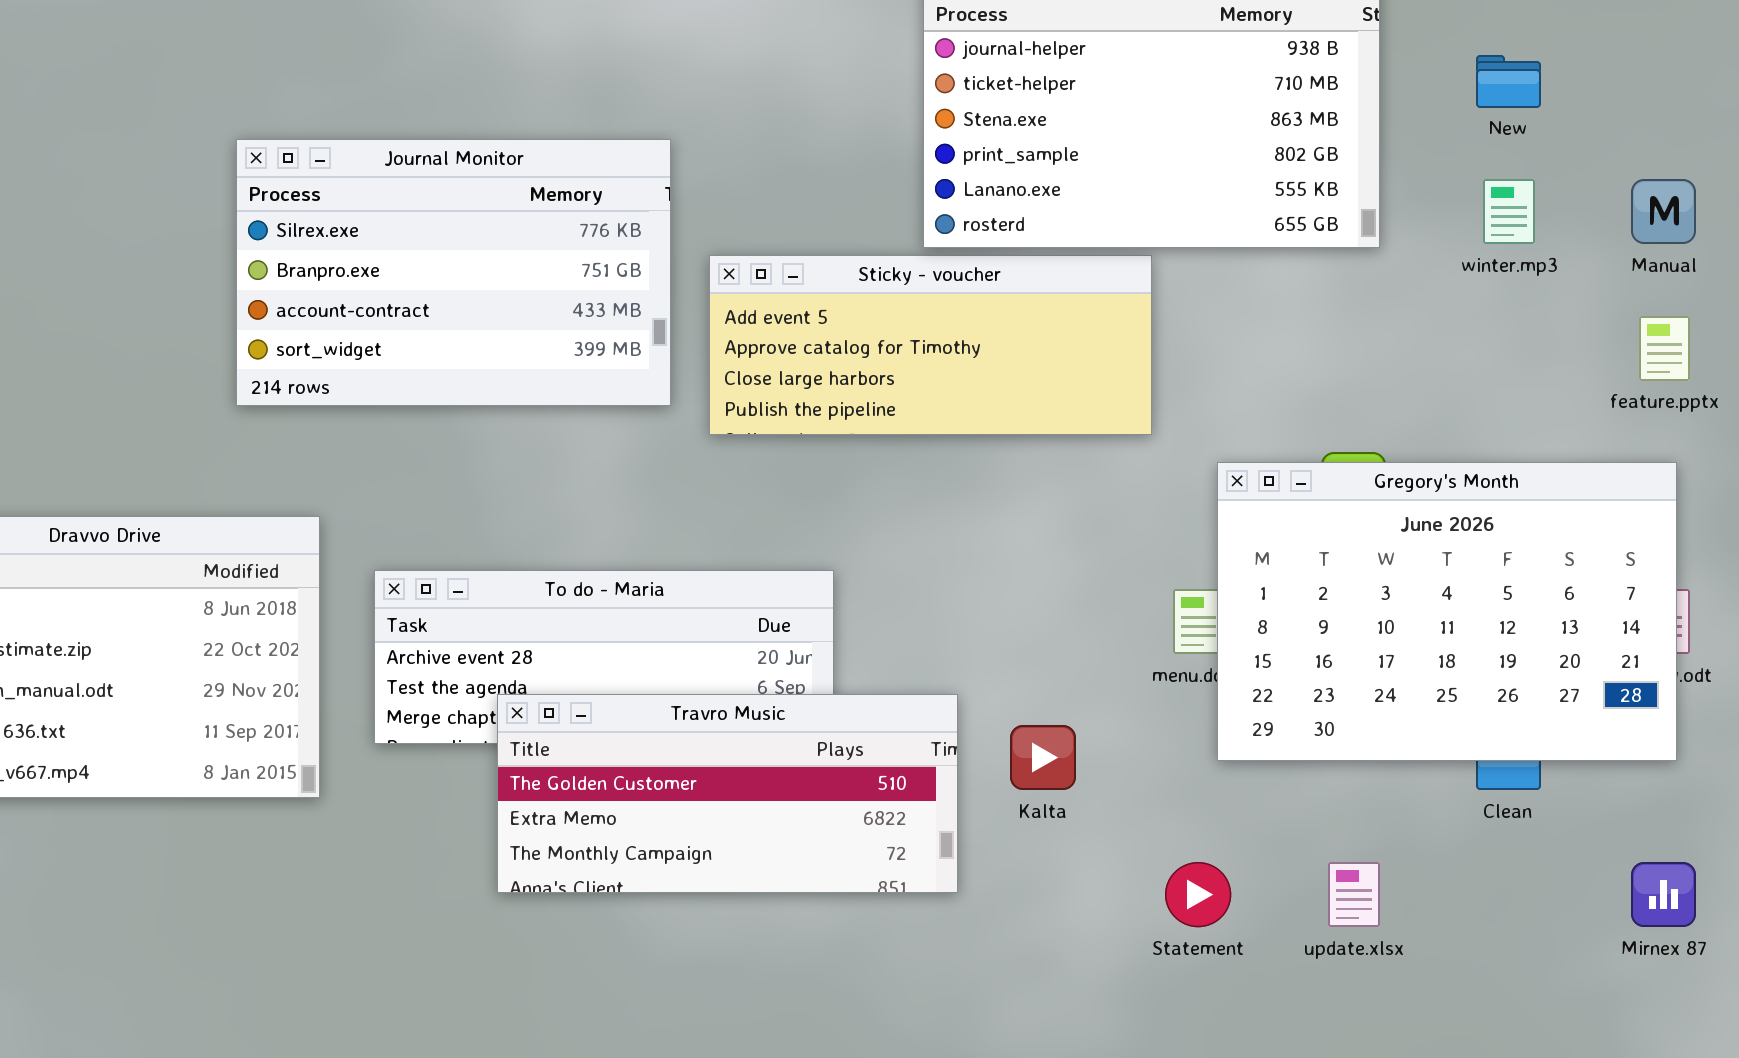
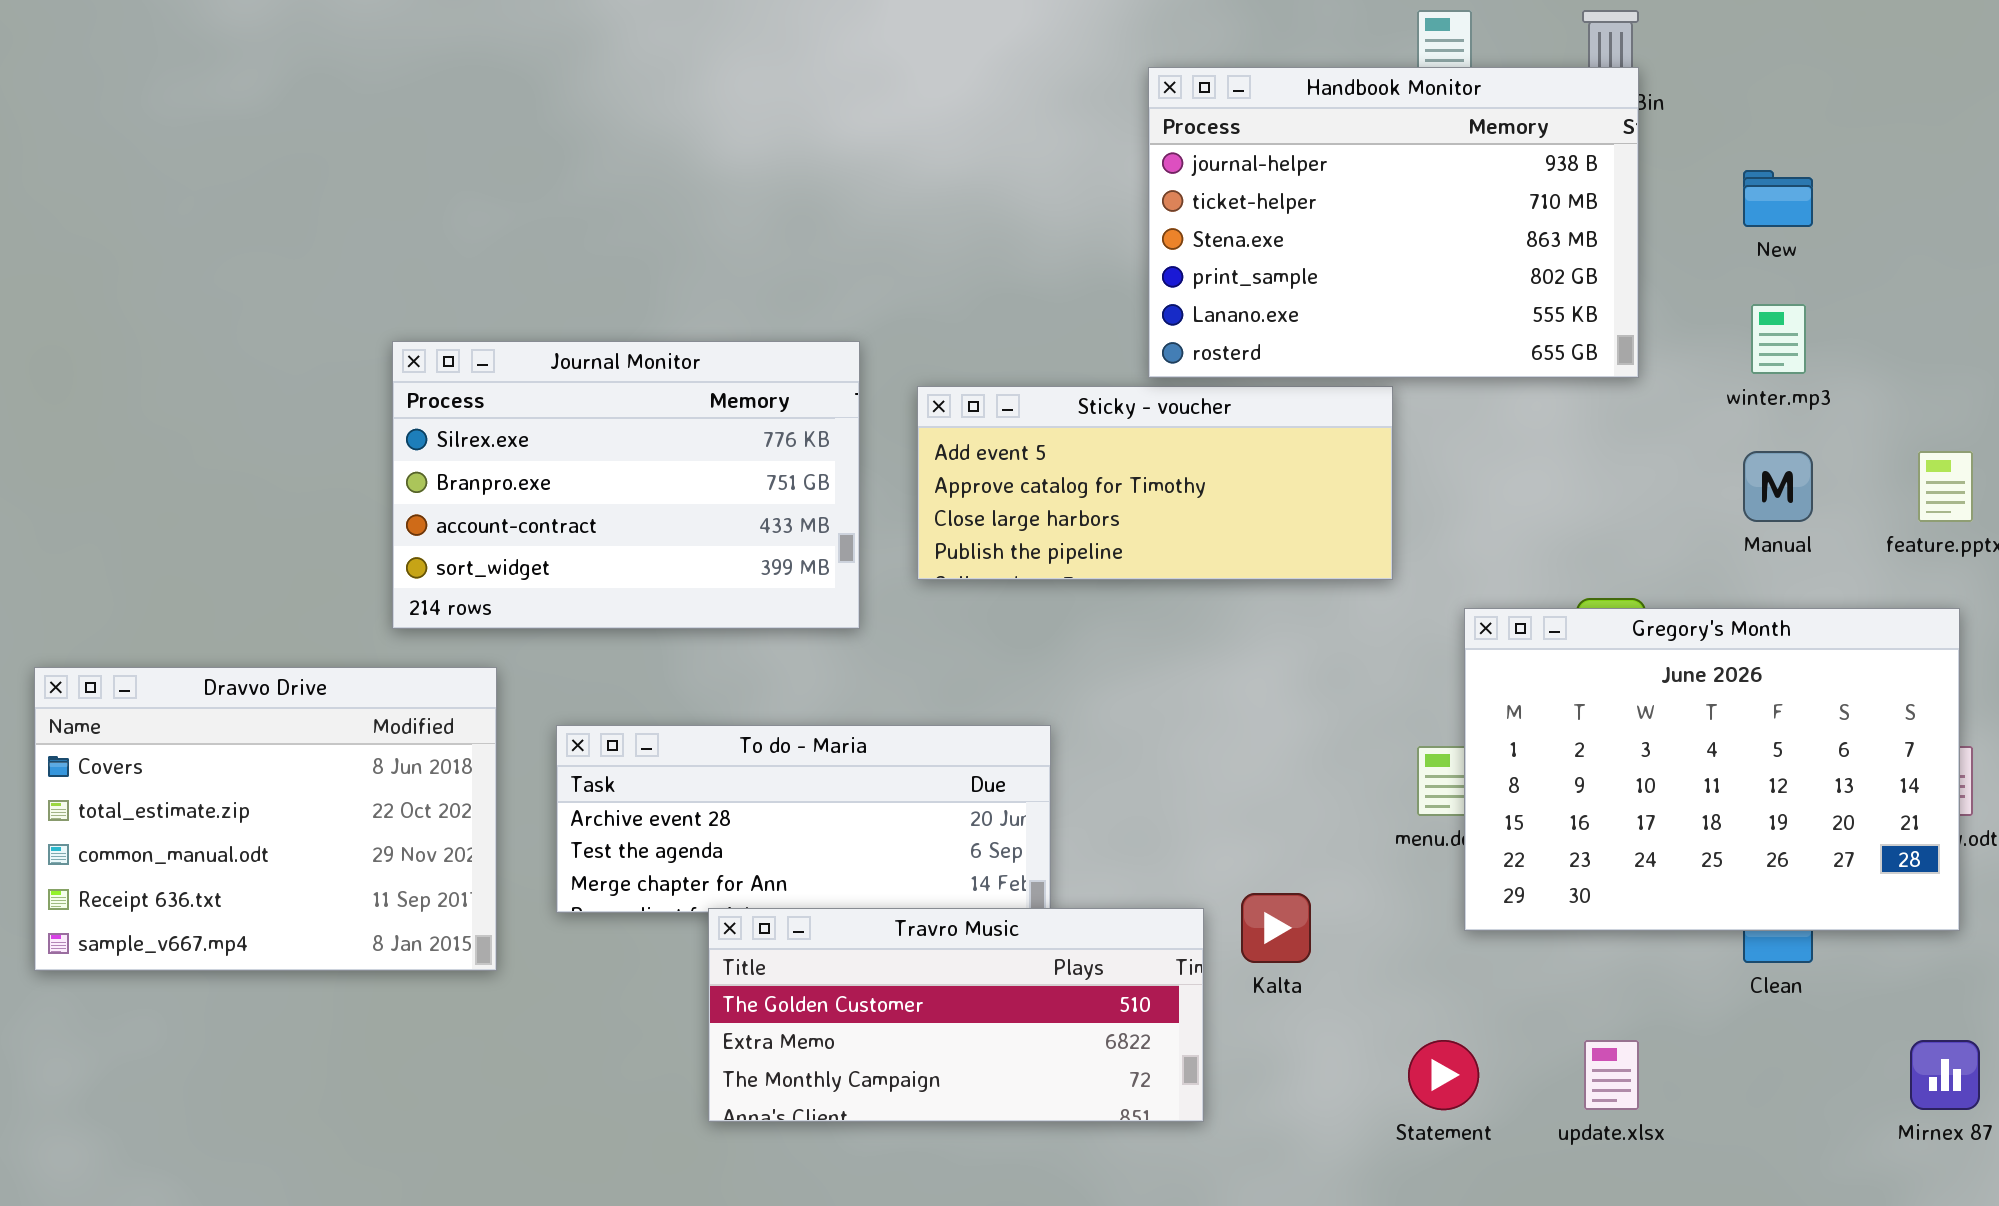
Journal Monitor: [236,139,671,406] -> [392,341,860,629], moved
Manual: [1631,179,1696,244] -> [1743,451,1813,522], moved
Travro Music: [497,694,958,893] -> [708,908,1204,1122], moved

